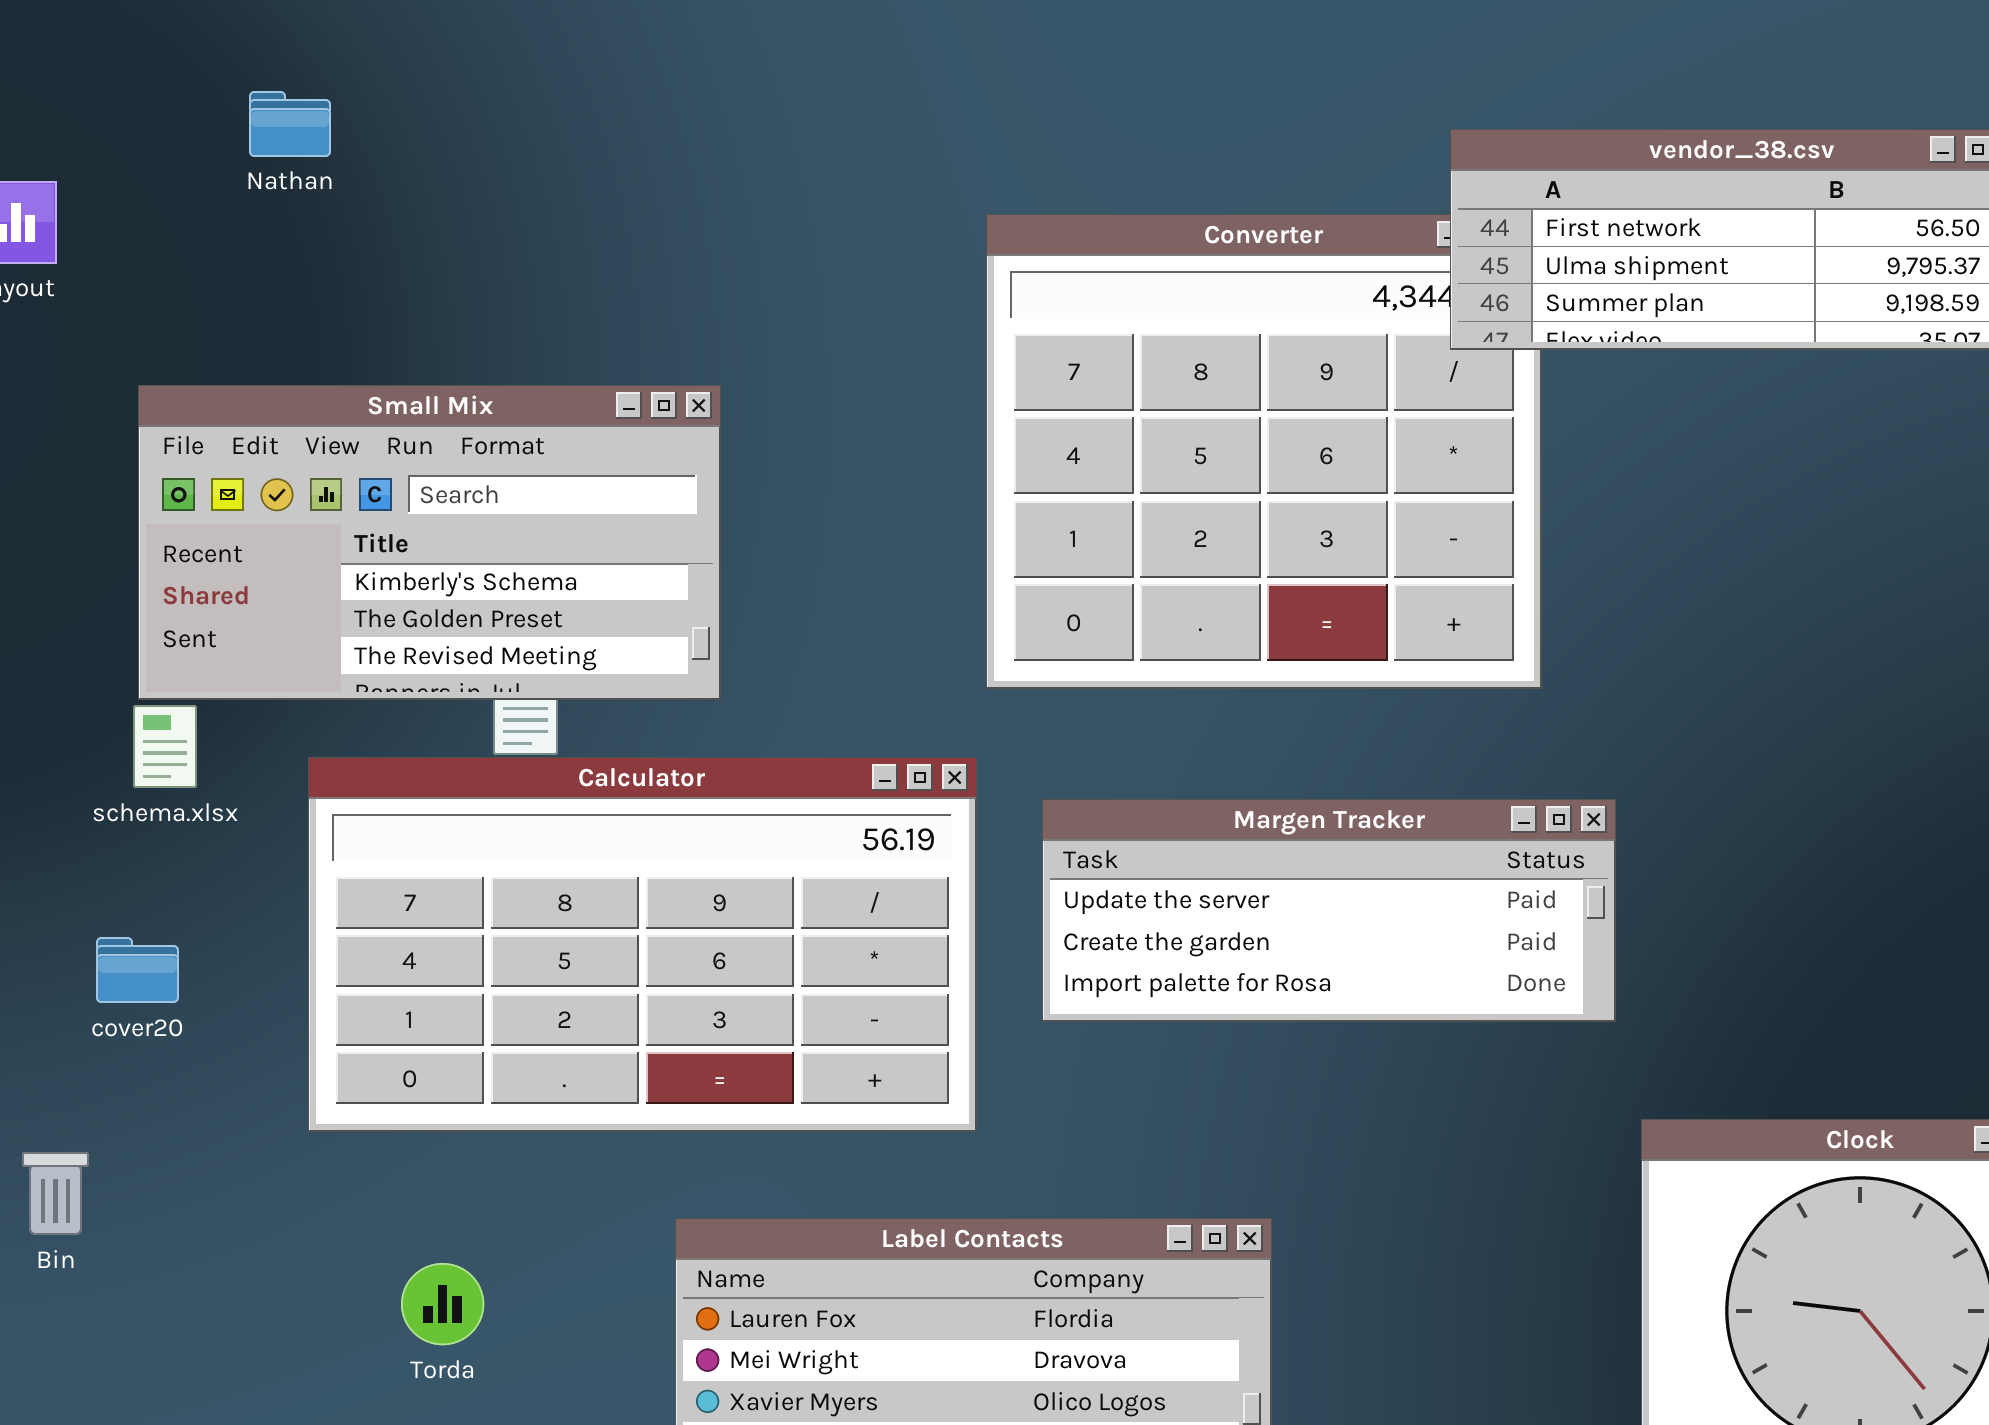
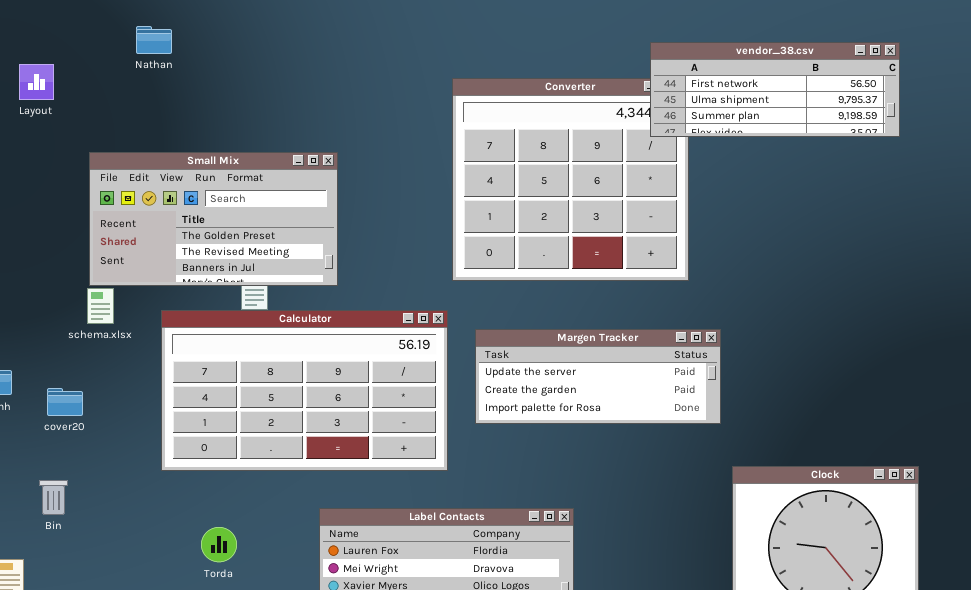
Small Mix: [138,385,721,700] -> [89,152,338,286], scrolled down 1 row
cover20: [96,937,179,1003] -> [47,388,83,416], moved

